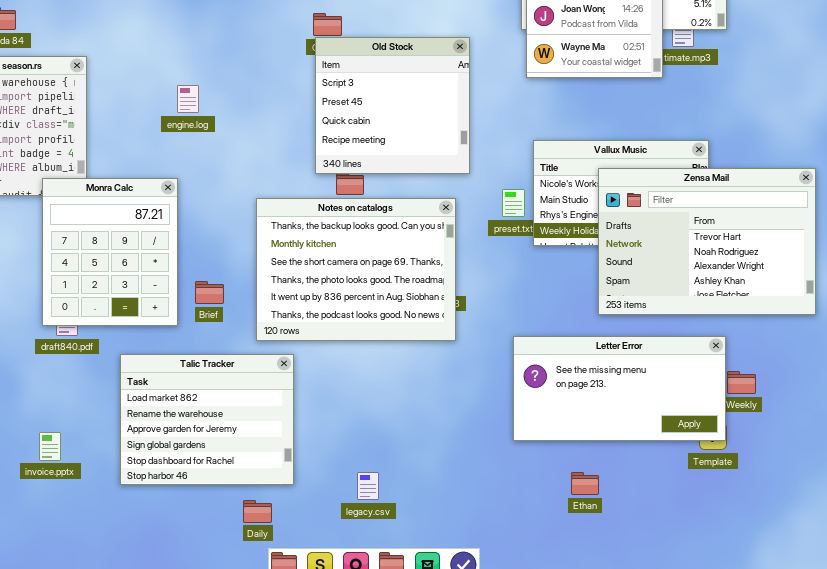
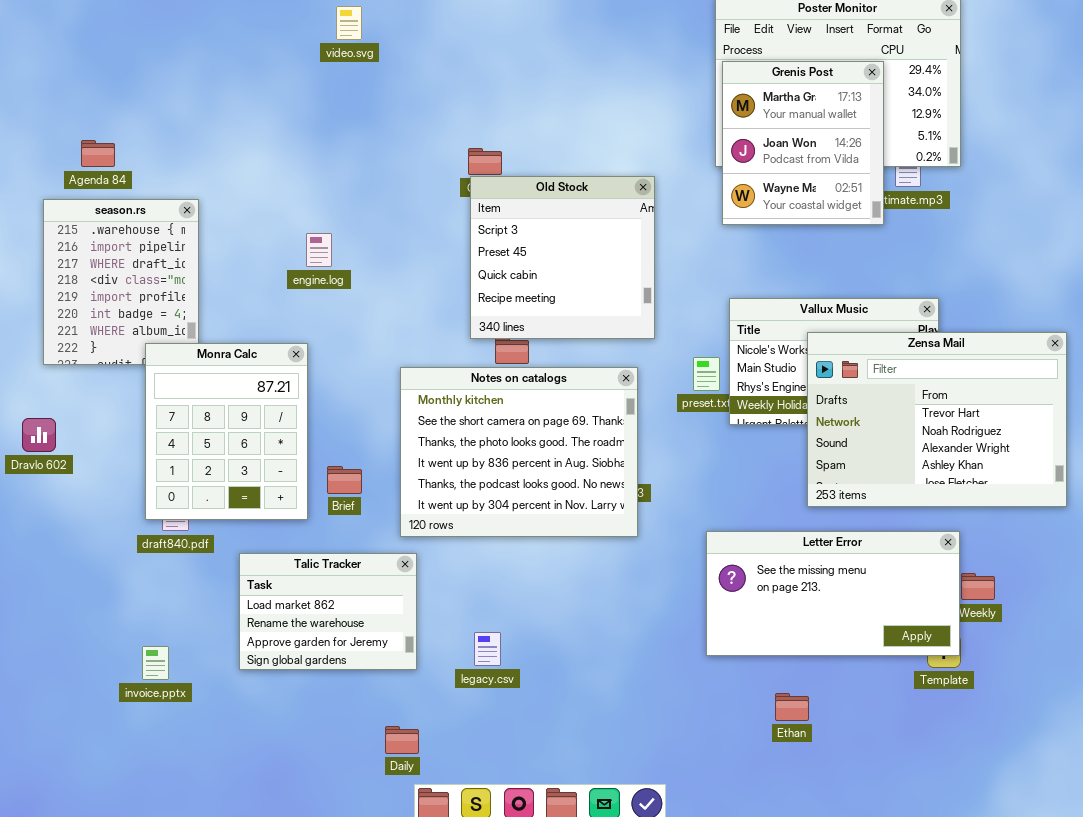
Notes on catalogs: [256,198,456,341] -> [400,367,638,537], scrolled down 1 row
Talic Tracker: [120,354,294,485] -> [239,553,417,670], resized
legacy.csv: [357,472,379,500] -> [474,632,501,666], moved

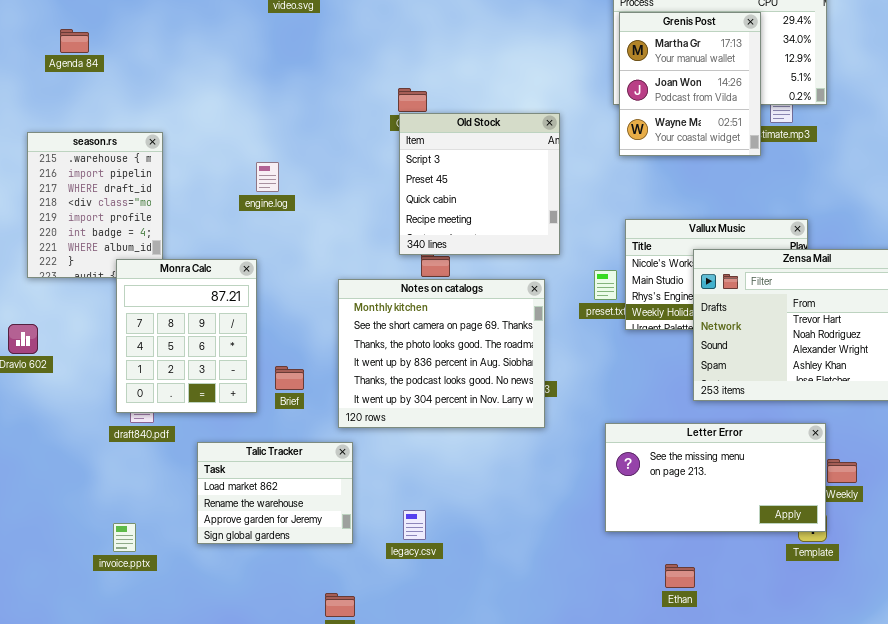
Agenda 84: [81,140,115,167] -> [60,29,89,53], moved

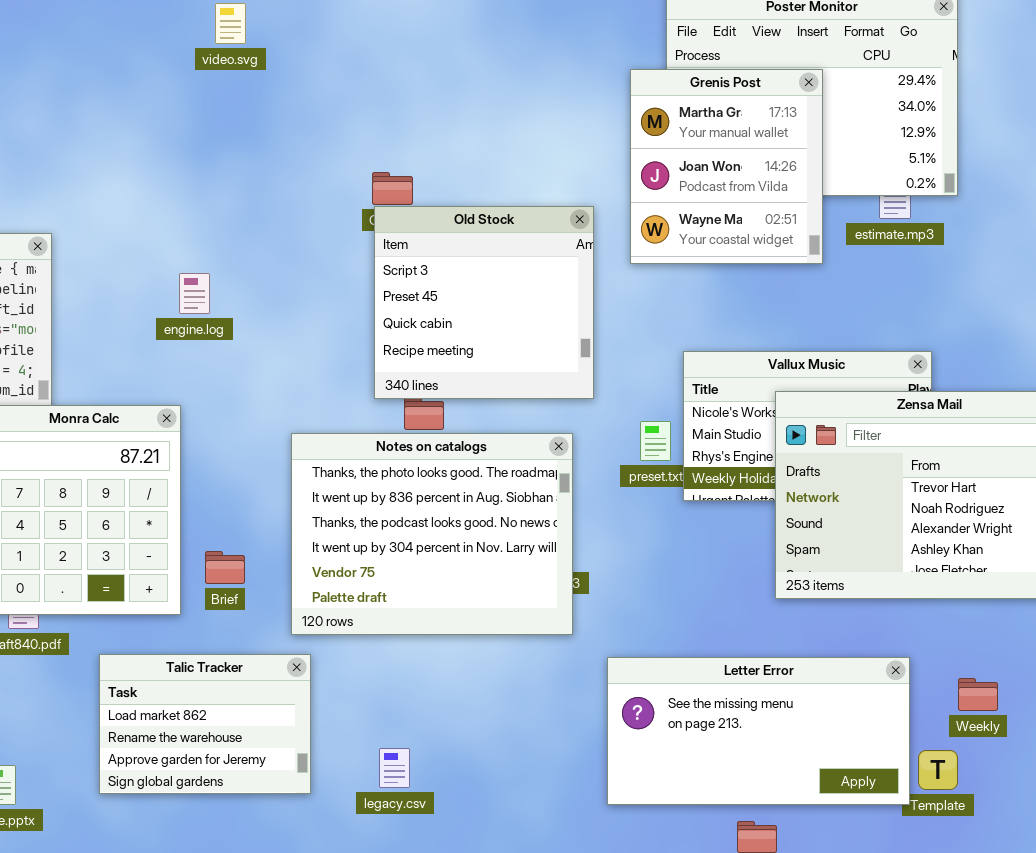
Grenis Post: [619,12,761,156] -> [630,69,823,264], moved
Notes on catalogs: [338,279,545,428] -> [291,433,573,635], scrolled down 2 rows
Letter Error: [605,423,826,532] -> [607,657,910,805], moved

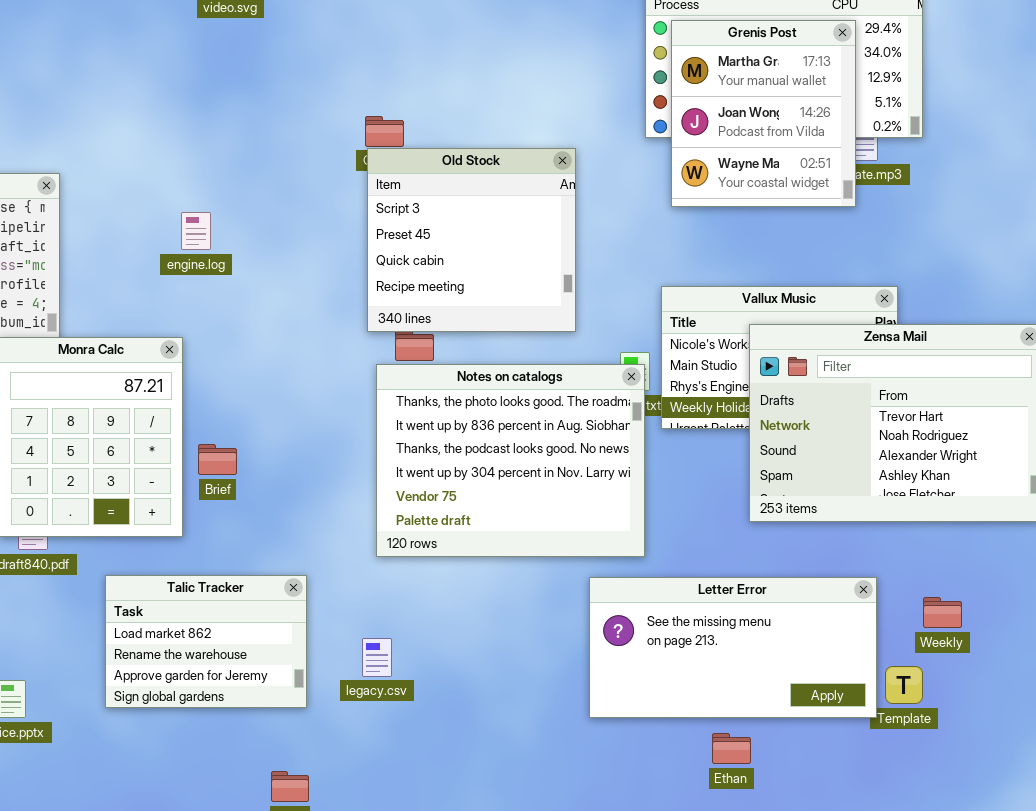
Grenis Post: [630,69,823,264] -> [671,20,856,207], moved
Notes on catalogs: [291,433,573,635] -> [376,364,645,557], moved
Brief: [205,551,245,584] -> [198,444,237,475], moved
legacy.csv: [379,748,410,788] -> [362,638,392,677], moved

